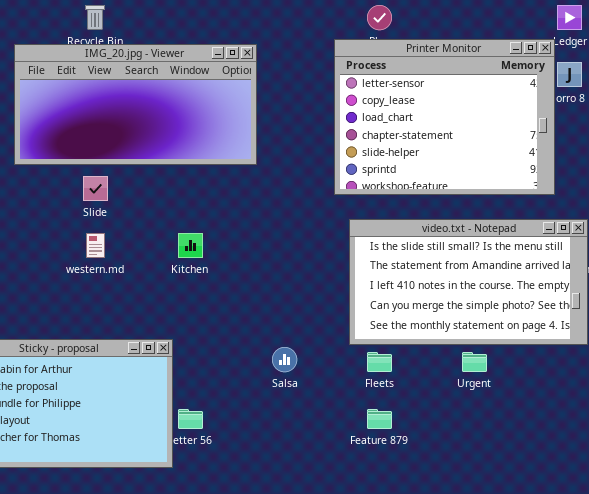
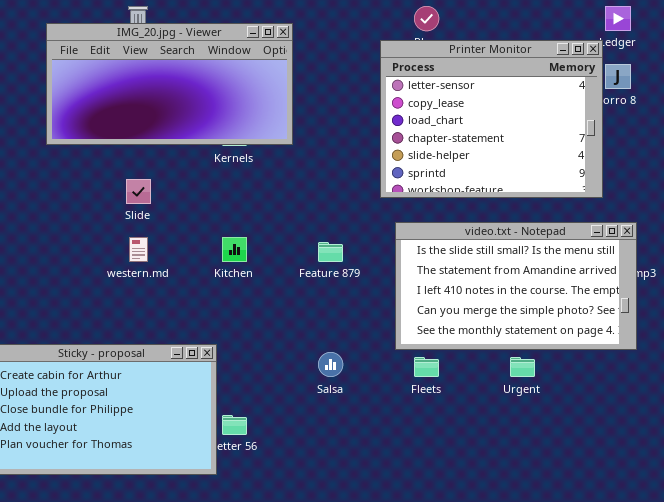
IMG_20.jpg - Viewer: [14,44,257,165] -> [46,23,293,145], moved
Feature 879: [367,409,392,429] -> [318,242,343,262], moved

